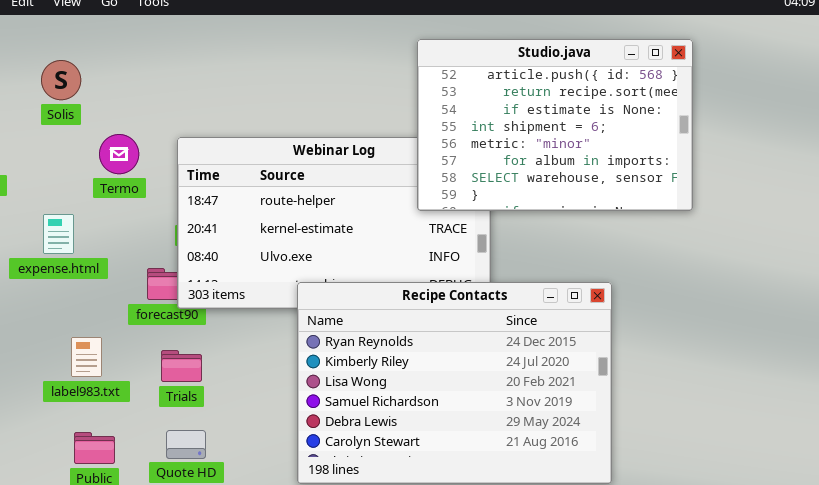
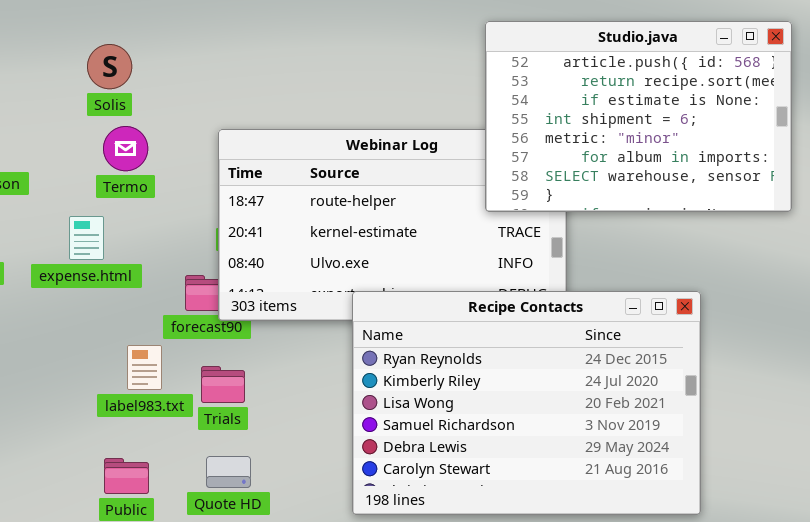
Solis: [41,60,81,100] -> [87,44,132,89], moved
Termo: [99,134,139,174] -> [103,126,148,171], moved
label983.txt: [71,337,102,377] -> [127,345,162,390], moved

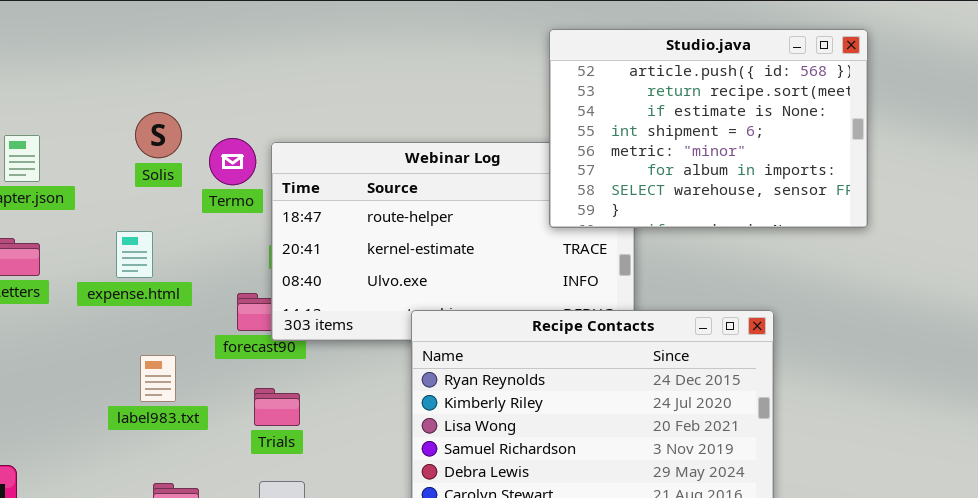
Solis: [87,44,132,89] -> [135,112,182,158], moved
Termo: [103,126,148,171] -> [209,138,256,185], moved
label983.txt: [127,345,162,390] -> [140,355,176,402], moved

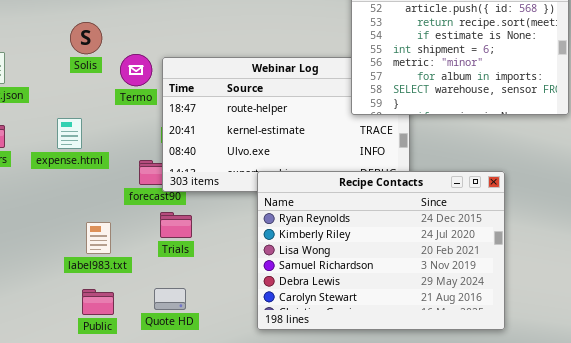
Solis: [135,112,182,158] -> [70,22,102,54], moved
label983.txt: [140,355,176,402] -> [86,222,111,254], moved
Trials: [254,388,300,426] -> [160,212,192,238], moved

